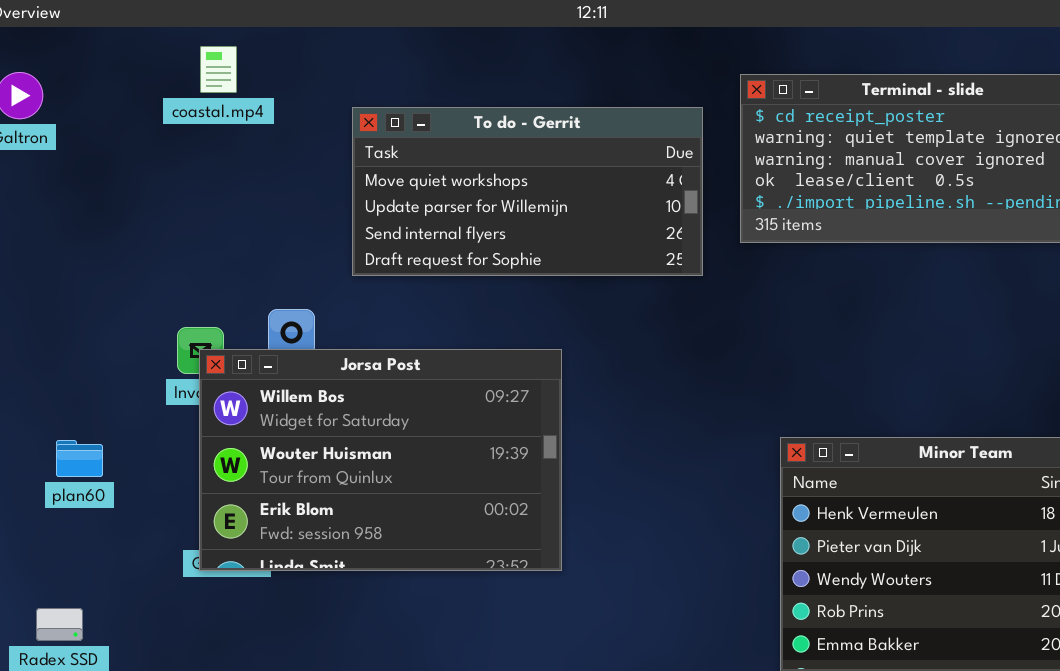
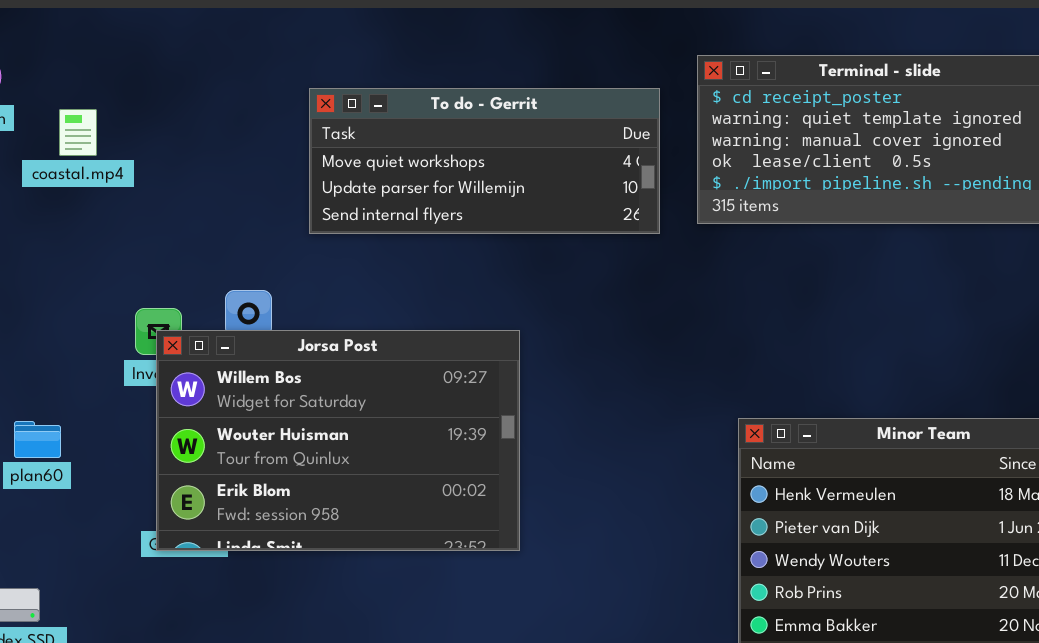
coastal.mp4: [200,46,237,93] -> [59,109,97,156], moved
To do - Gerrit: [352,107,703,276] -> [309,88,660,234], resized

